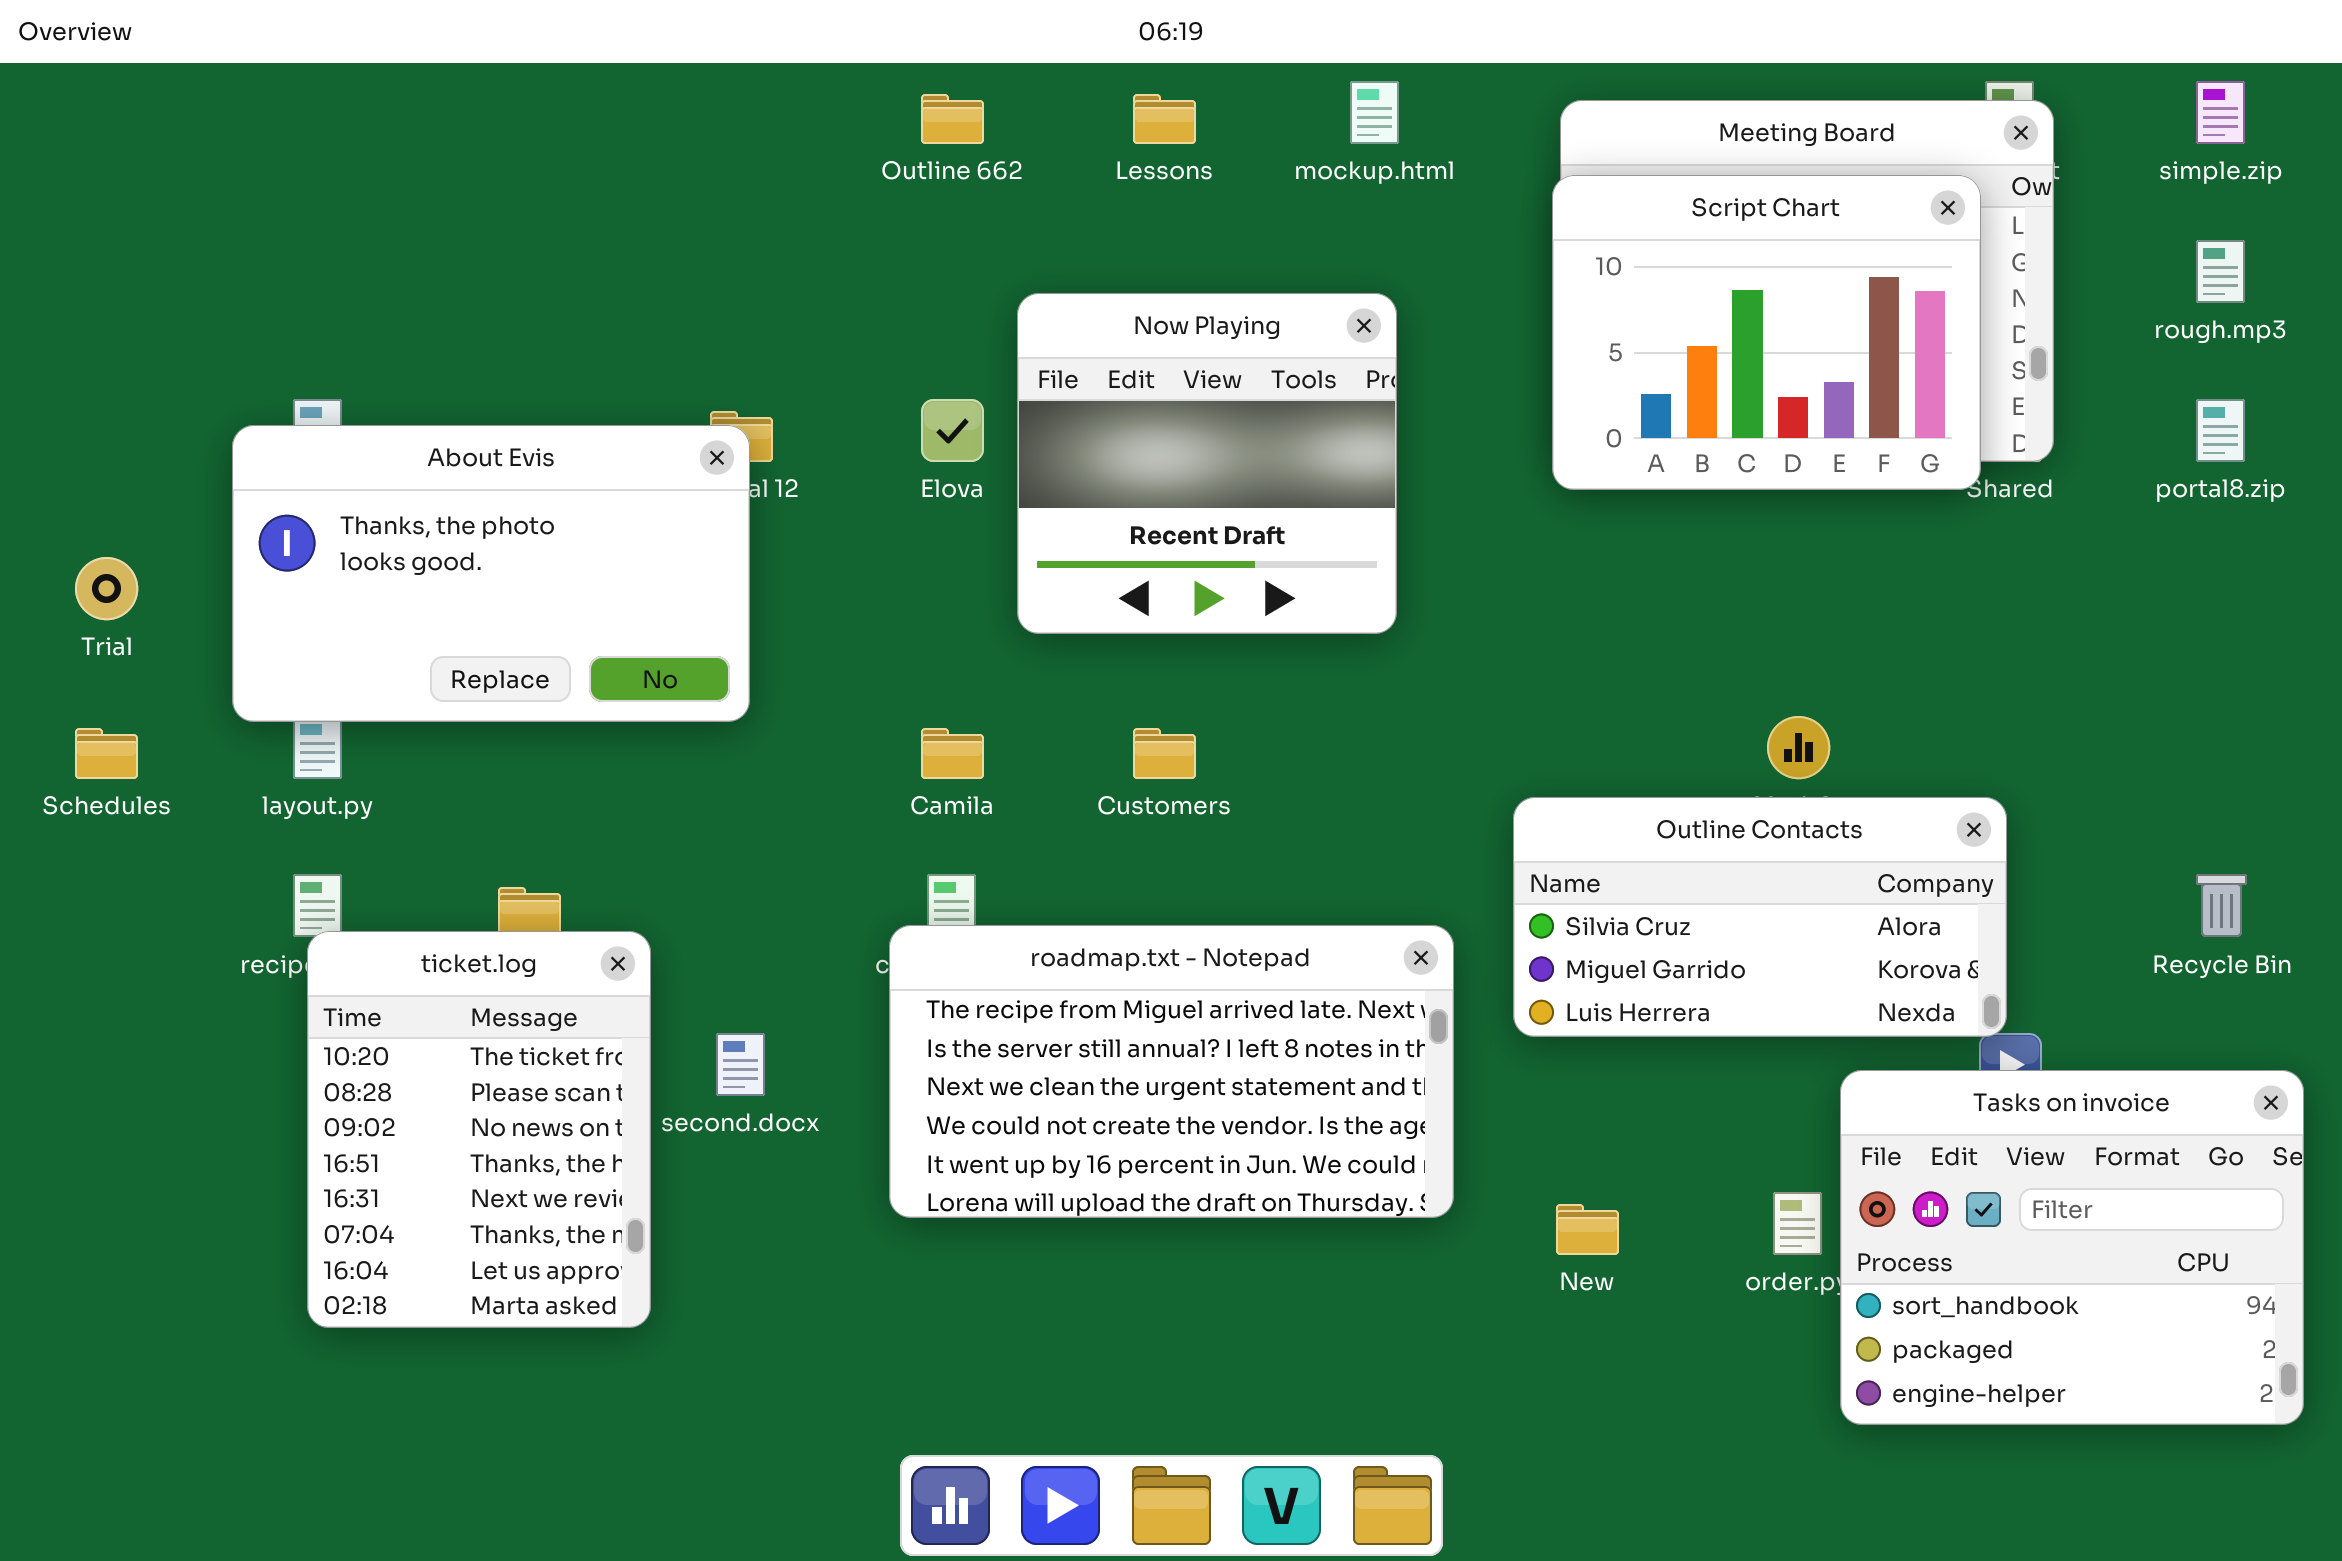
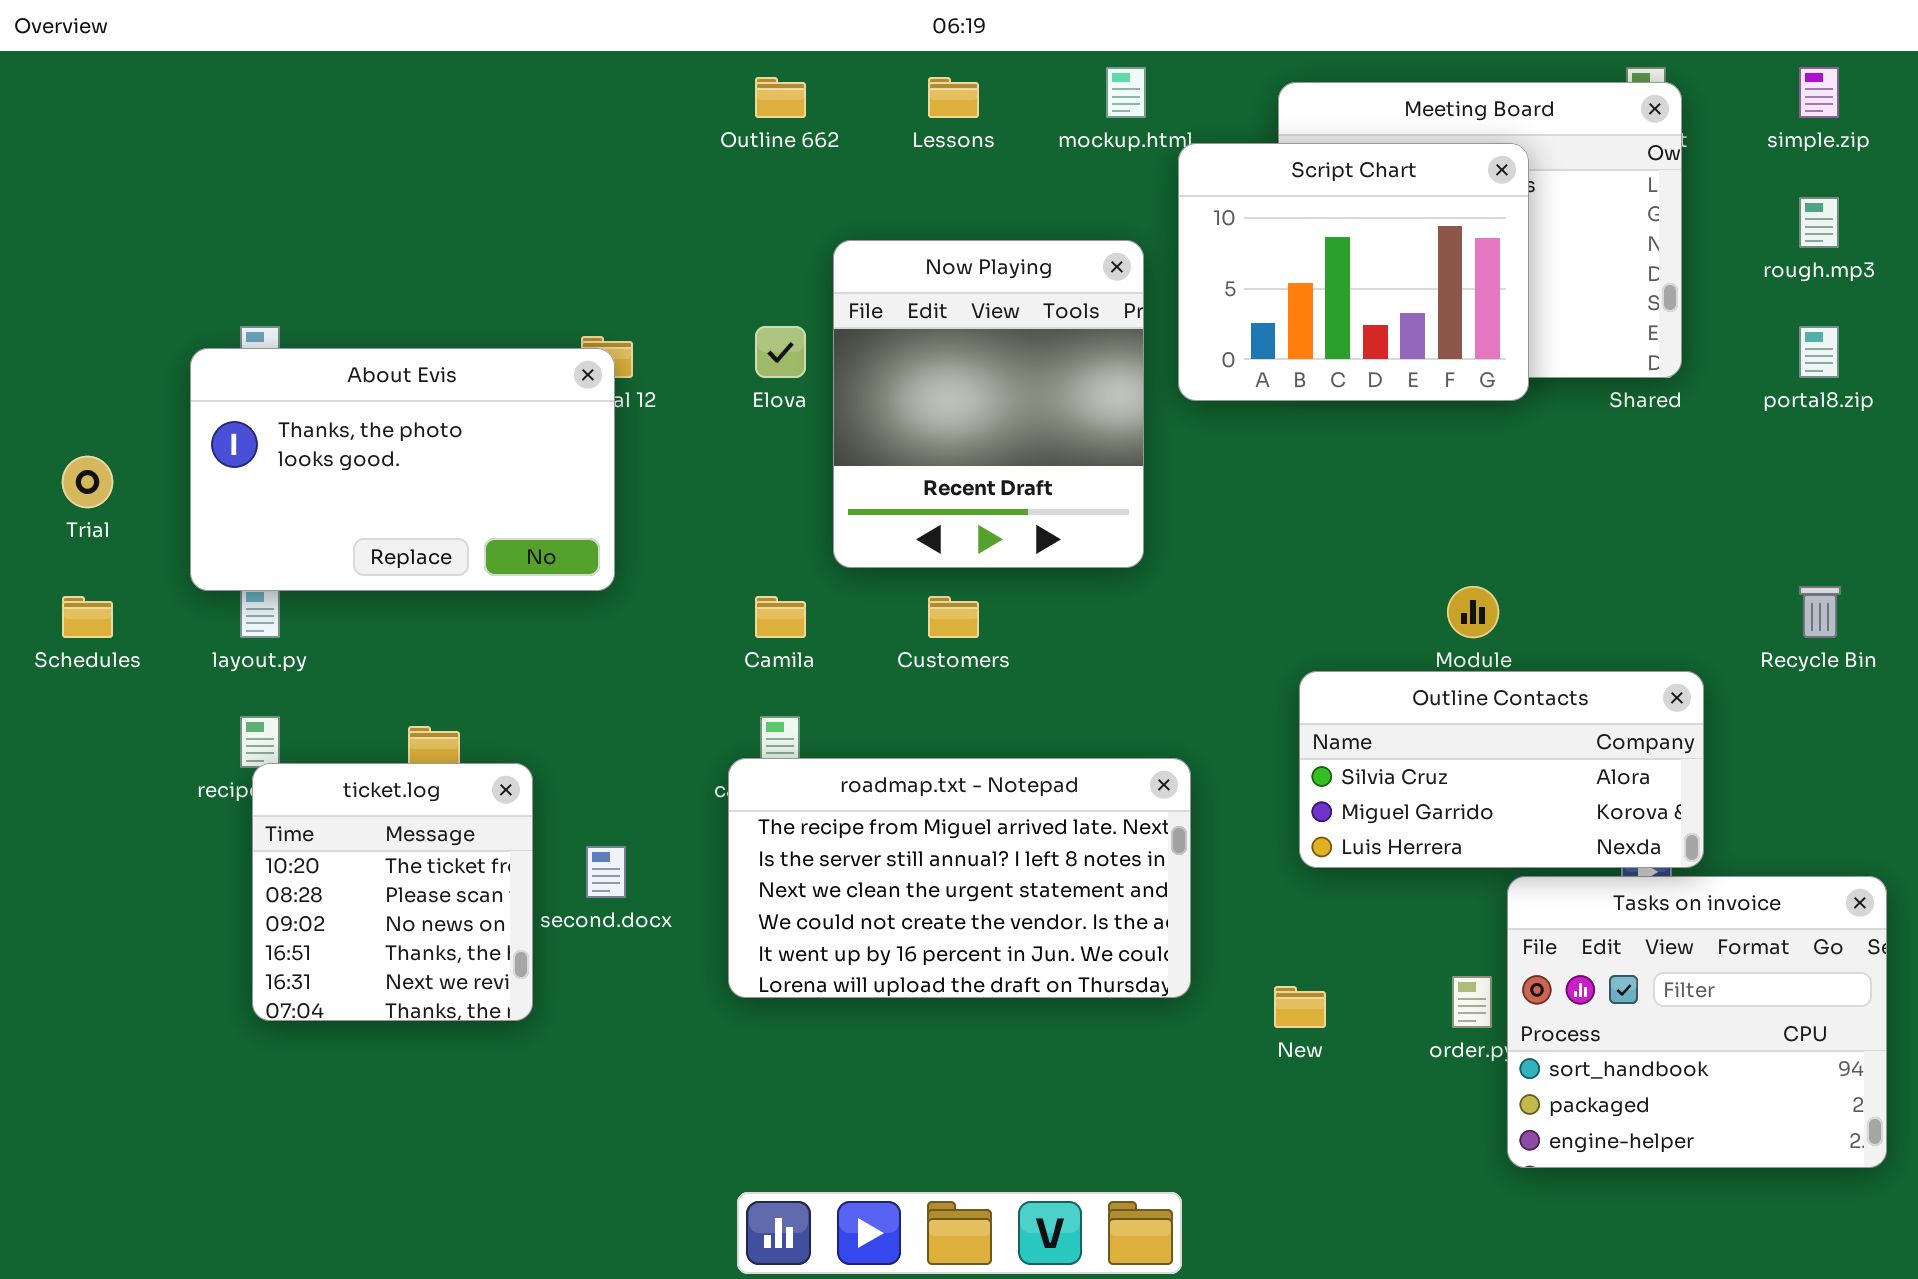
Script Chart: [1552,175,1981,490] -> [1178,143,1529,401], moved
Now Playing: [1017,293,1397,634] -> [833,240,1144,568], resized
Outline Contacts: [1513,797,2007,1037] -> [1299,671,1704,868], moved
Recycle Bin: [2196,874,2247,937] -> [1799,586,1841,638], moved
ticket.log: [307,931,651,1328] -> [252,763,533,1021], resized

